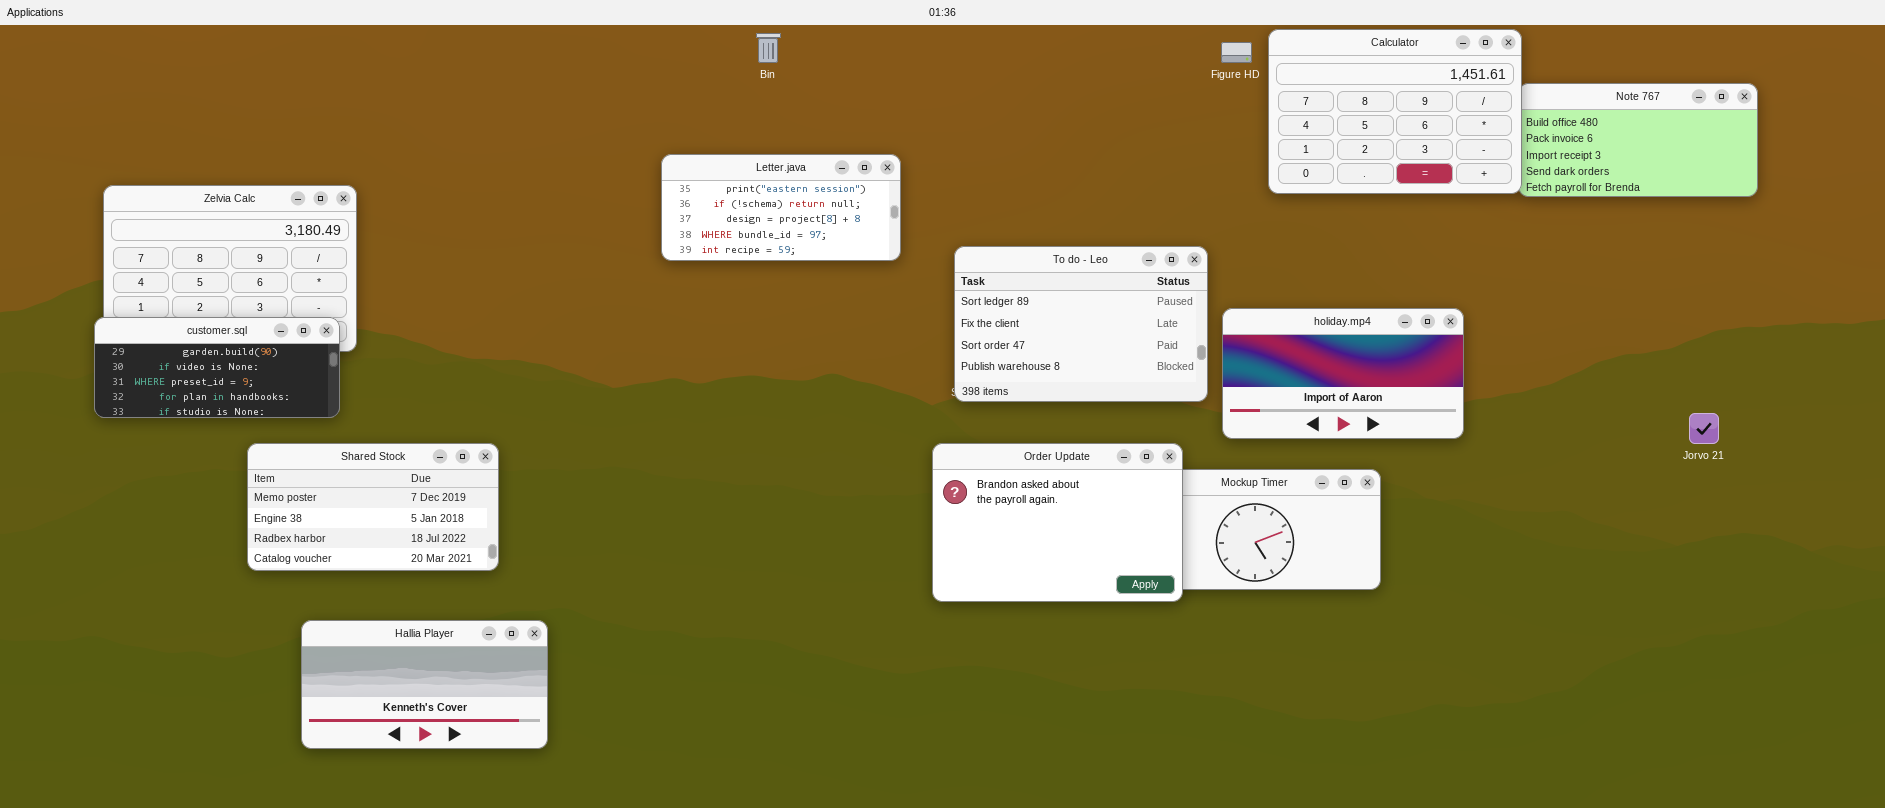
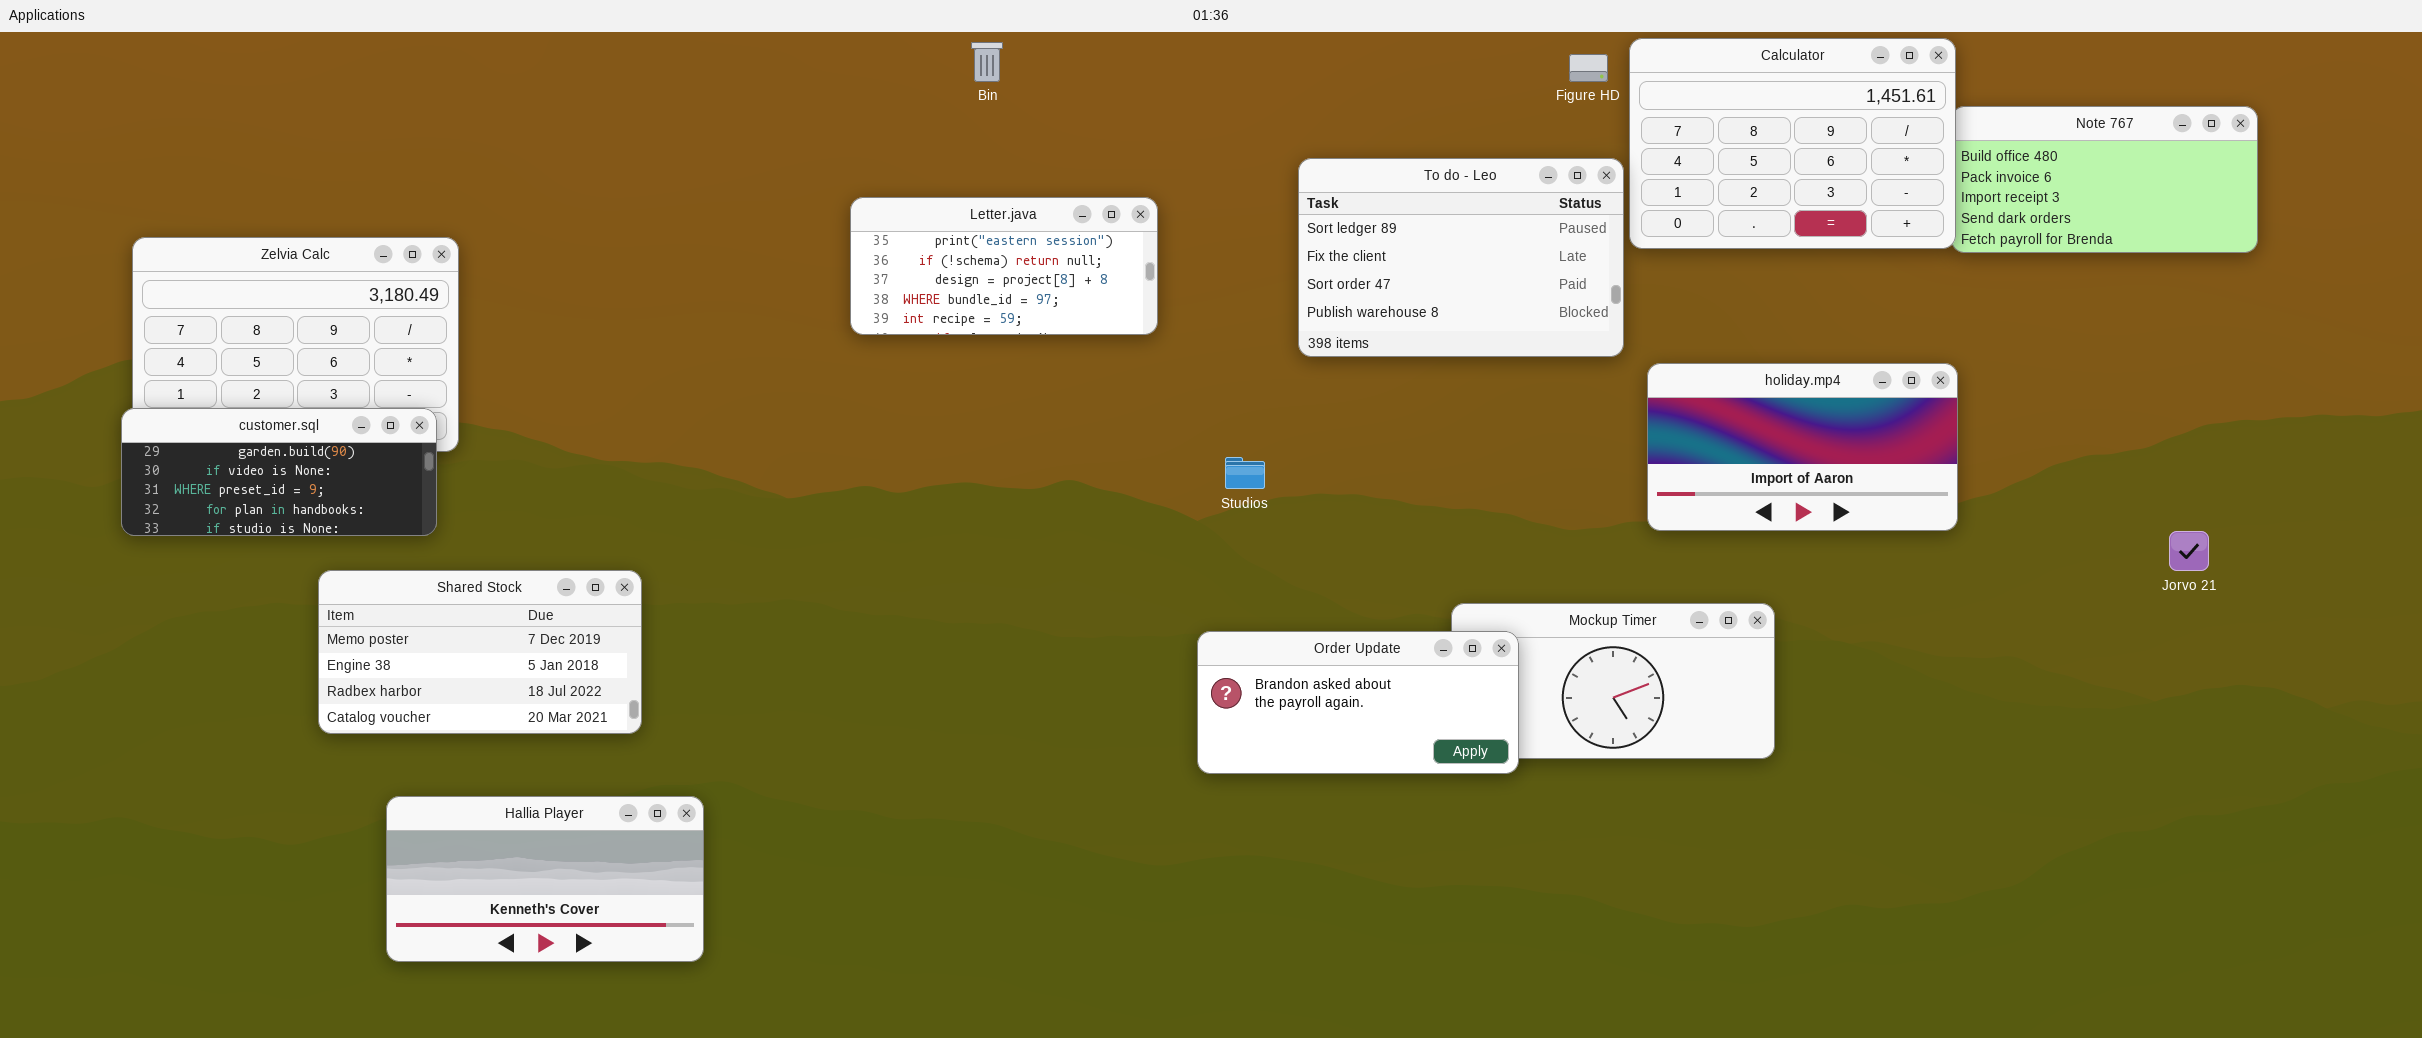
To do - Leo: [954,246,1208,402] -> [1298,158,1624,357], moved
holiday.mp4: [1222,308,1464,439] -> [1647,363,1958,531], moved
Order Update: [932,443,1183,602] -> [1197,631,1519,774], resized

